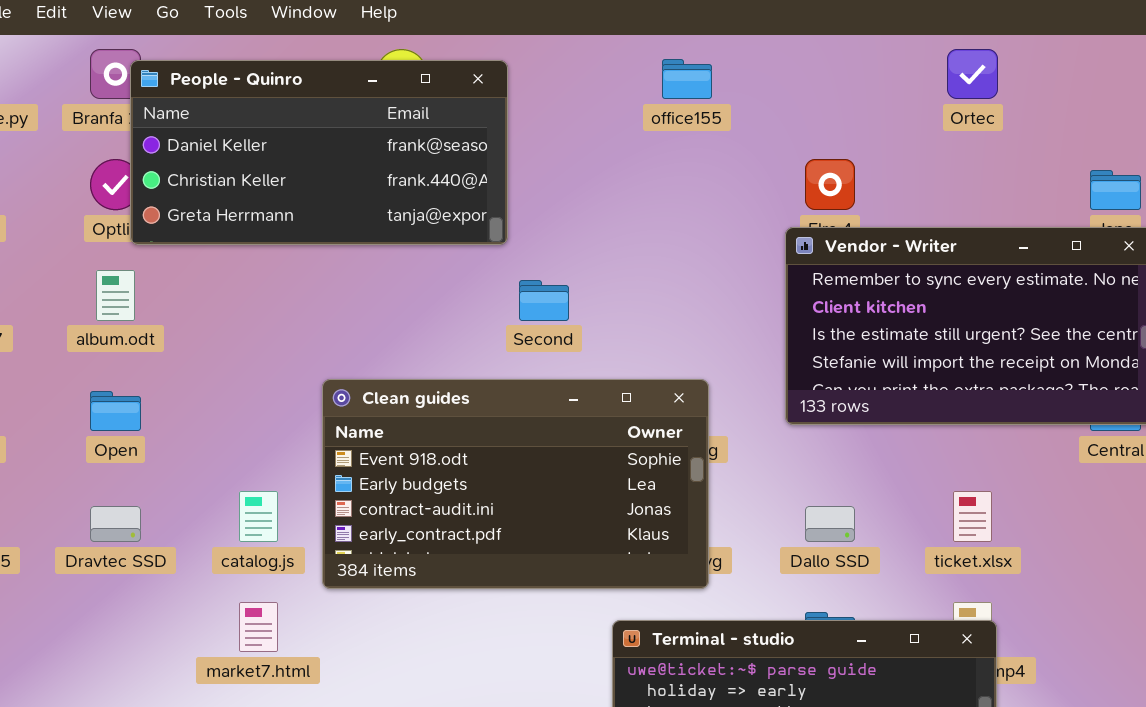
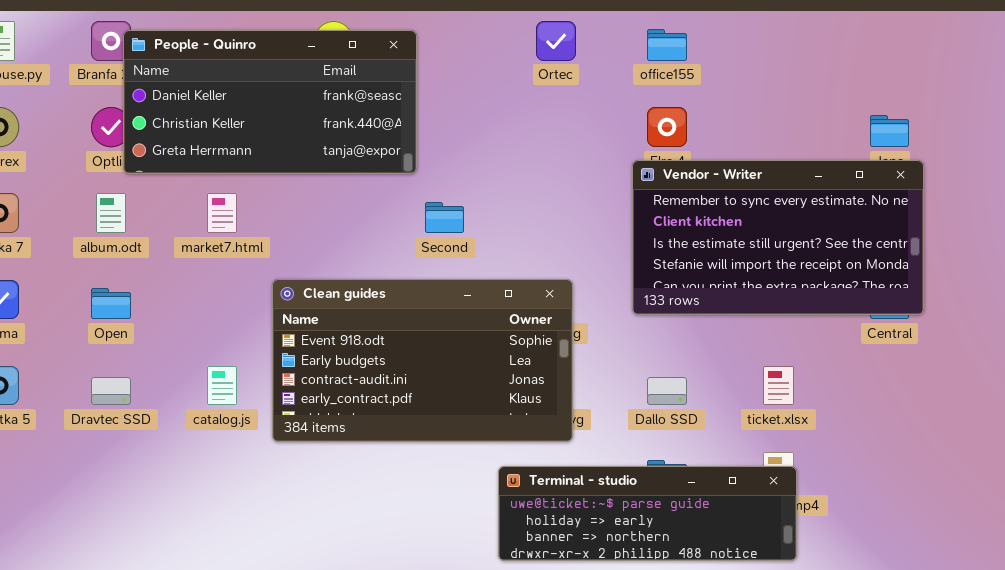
Ortec: [947,49,998,99] -> [536,21,576,61], moved
office155: [662,59,712,99] -> [647,29,687,61], moved
market7.html: [239,602,278,652] -> [207,193,237,233], moved

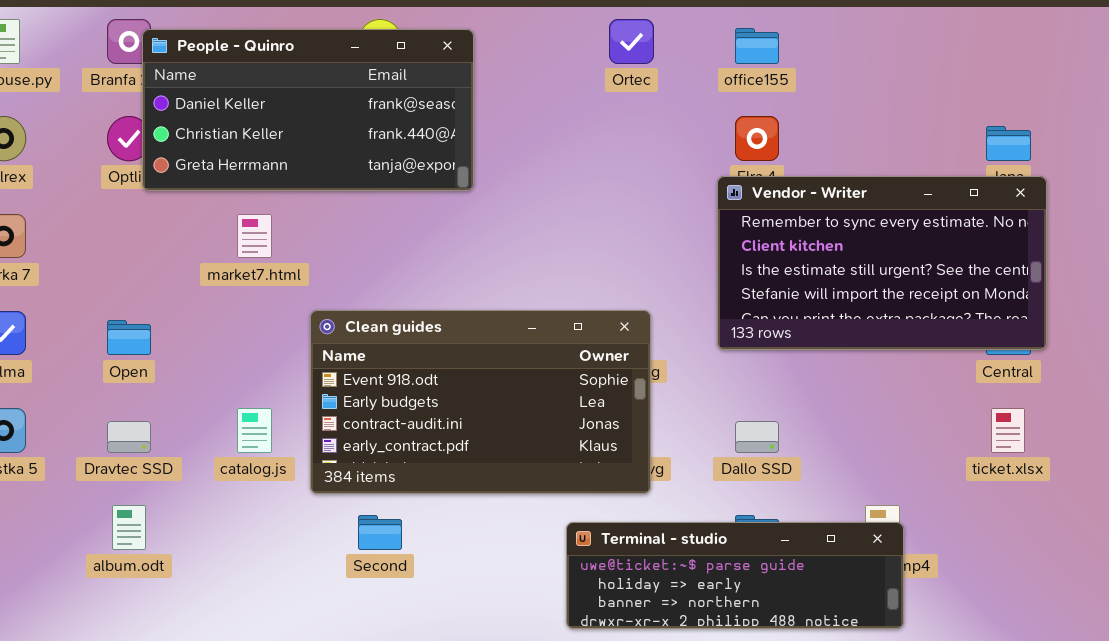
album.odt: [96,193,126,233] -> [112,505,146,550], moved
Second: [425,202,464,233] -> [358,515,402,550], moved
ticket.xlsx: [763,366,794,405] -> [991,408,1025,453], moved

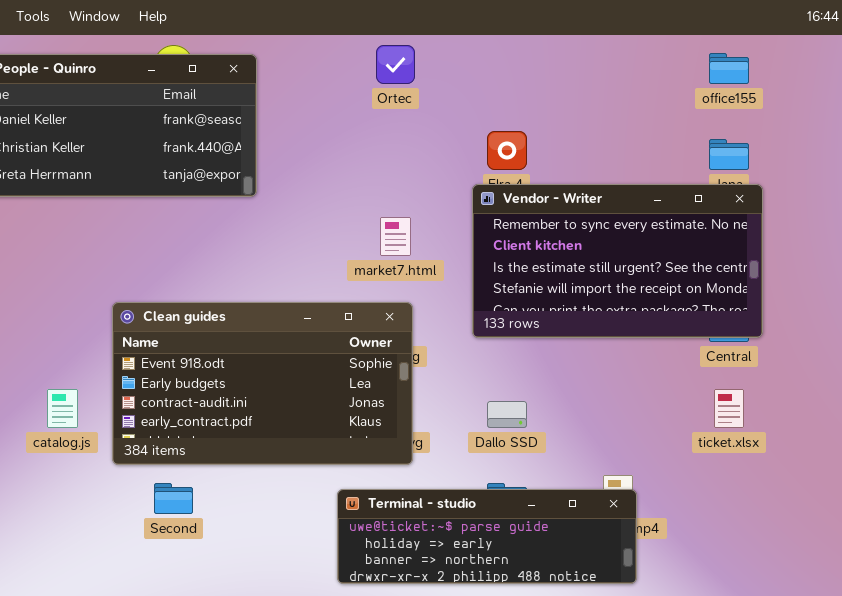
office155: [735,28,779,64] -> [709,53,749,84], moved
market7.html: [237,214,272,258] -> [380,217,411,256], moved

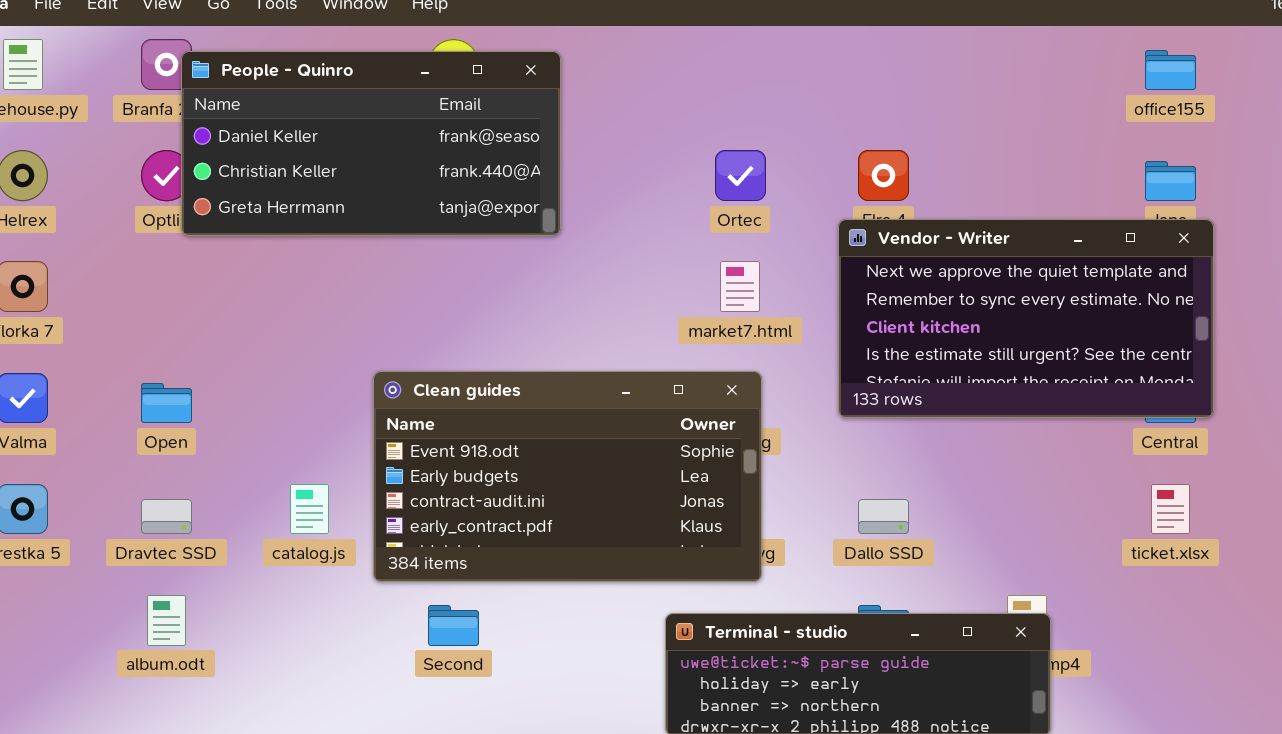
Ortec: [376,45,415,84] -> [715,150,766,201], moved
Vendor - Writer: [472,184,763,338] -> [838,219,1214,418], scrolled up 1 row

